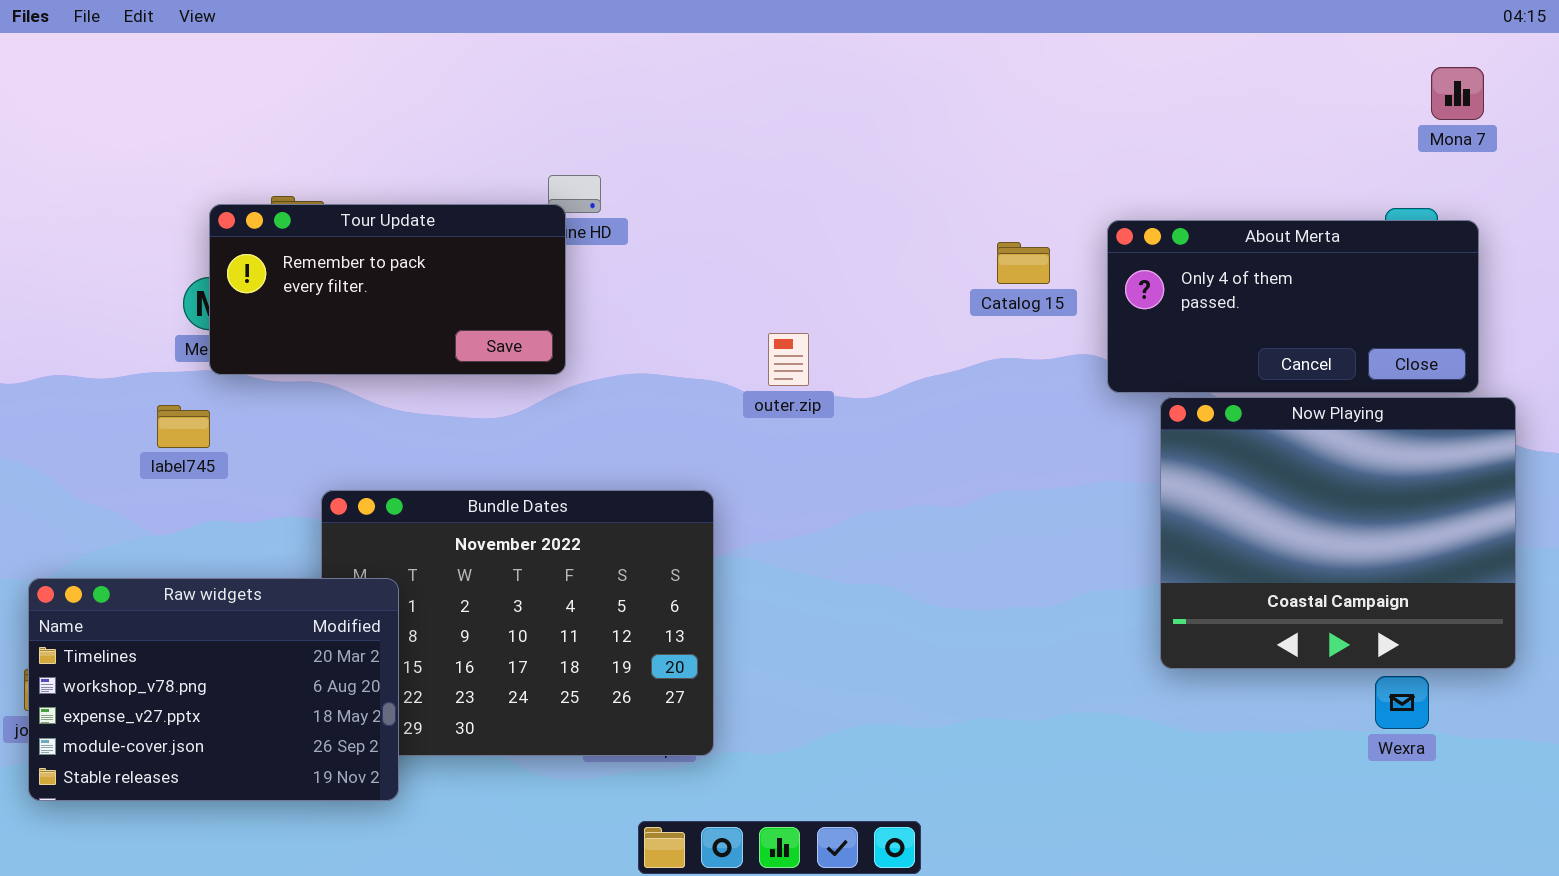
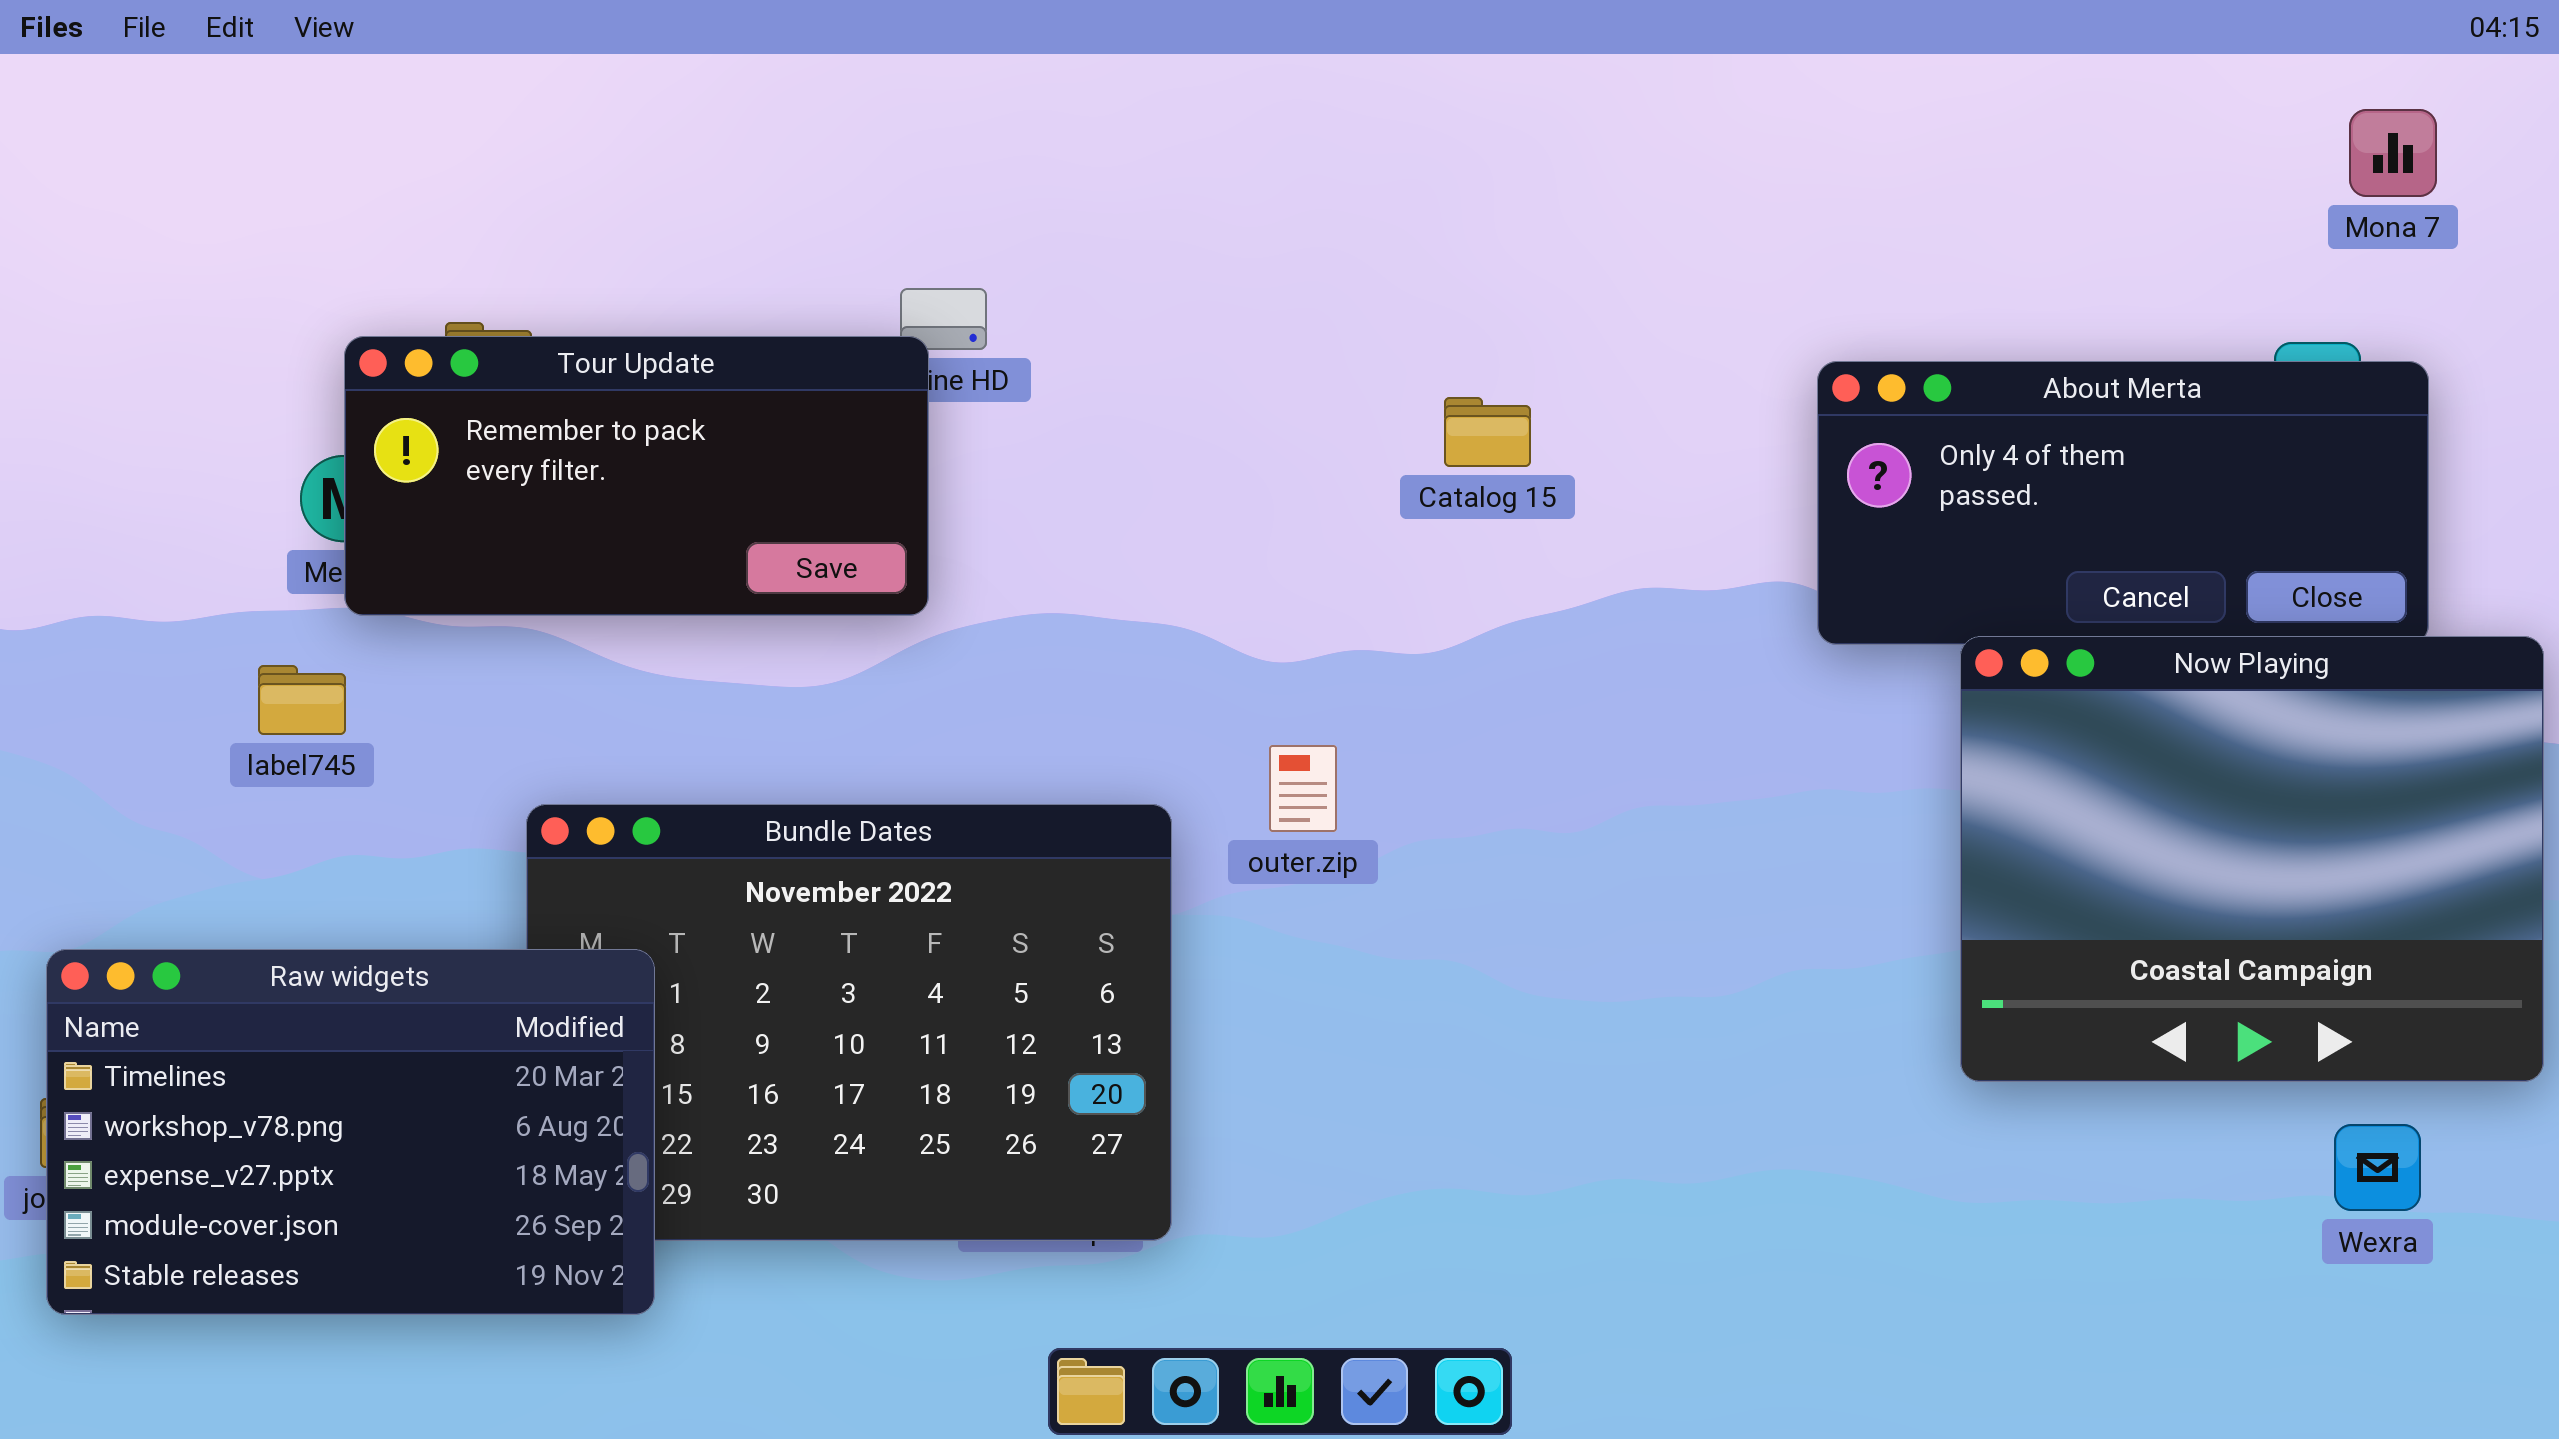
Catalog 15: [997,242,1050,284] -> [1444,397,1531,467], moved
outer.zip: [768,333,809,386] -> [1269,745,1337,832], moved
Now Playing: [1160,397,1516,669] -> [1960,636,2544,1082], moved
Wexra: [1375,676,1429,729] -> [2334,1124,2421,1211], moved

